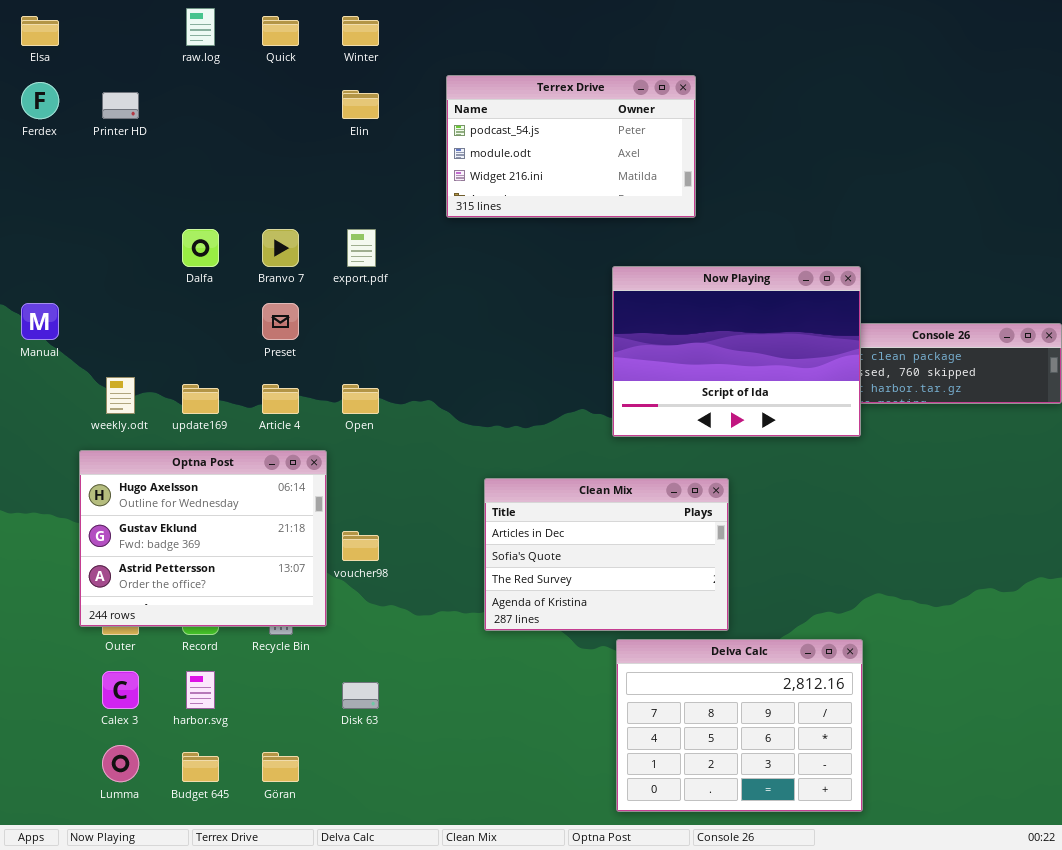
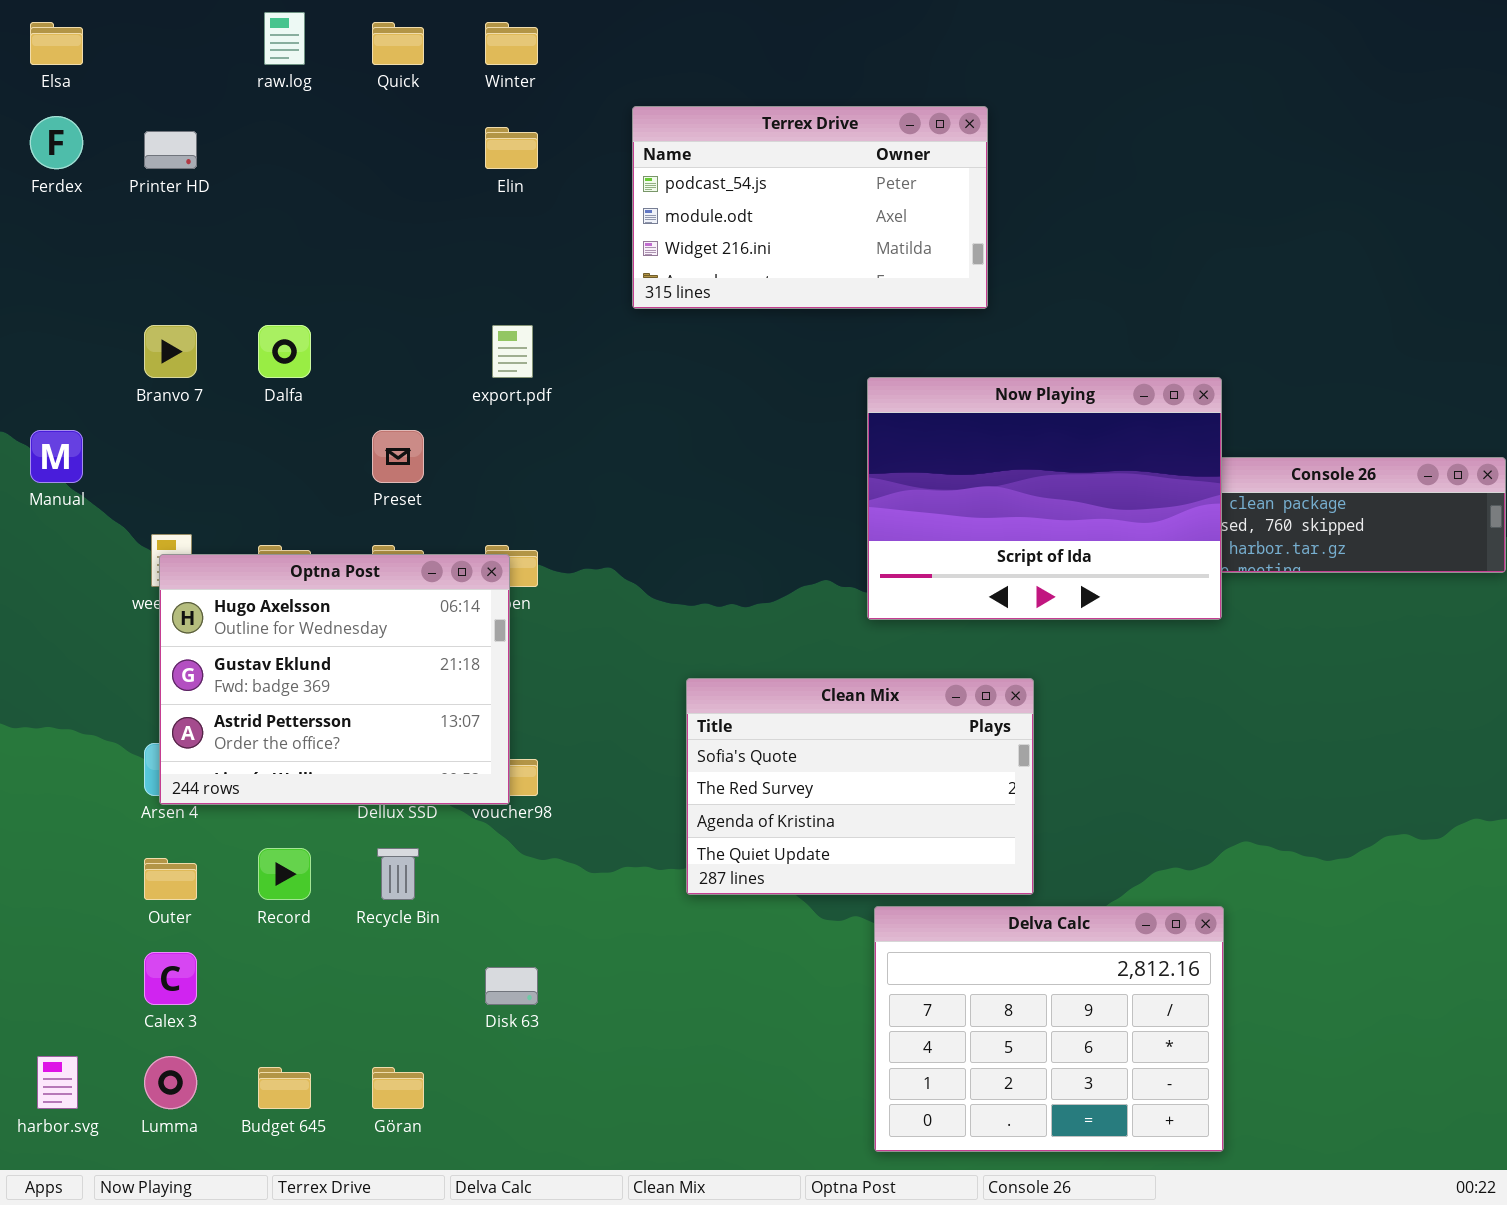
Branvo 7: [262,229,299,267] -> [144,325,197,378], moved
Optna Post: [79,450,327,627] -> [159,554,510,805], moved
Clean Mix: [484,478,729,631] -> [686,678,1034,895], scrolled down 1 row
harbor.svg: [186,671,215,709] -> [37,1056,78,1109], moved

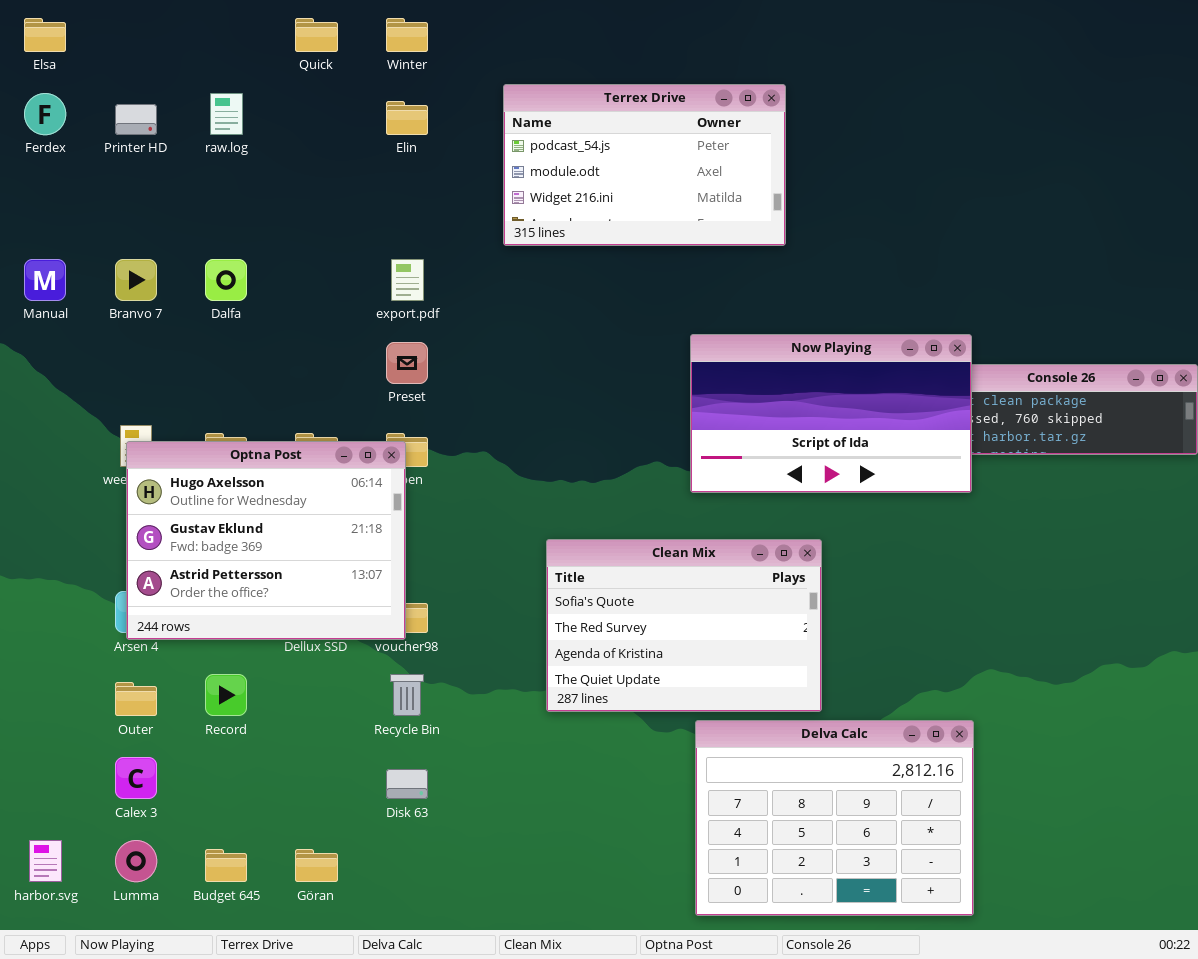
raw.log: [264,12,305,65] -> [210,93,243,135], moved
Now Playing: [867,377,1222,620] -> [690,334,972,493], resized
Manual: [30,430,83,483] -> [24,259,66,301], moved
Preset: [372,430,424,483] -> [386,342,428,384], moved
Recycle Bin: [377,848,419,900] -> [390,674,424,716], moved

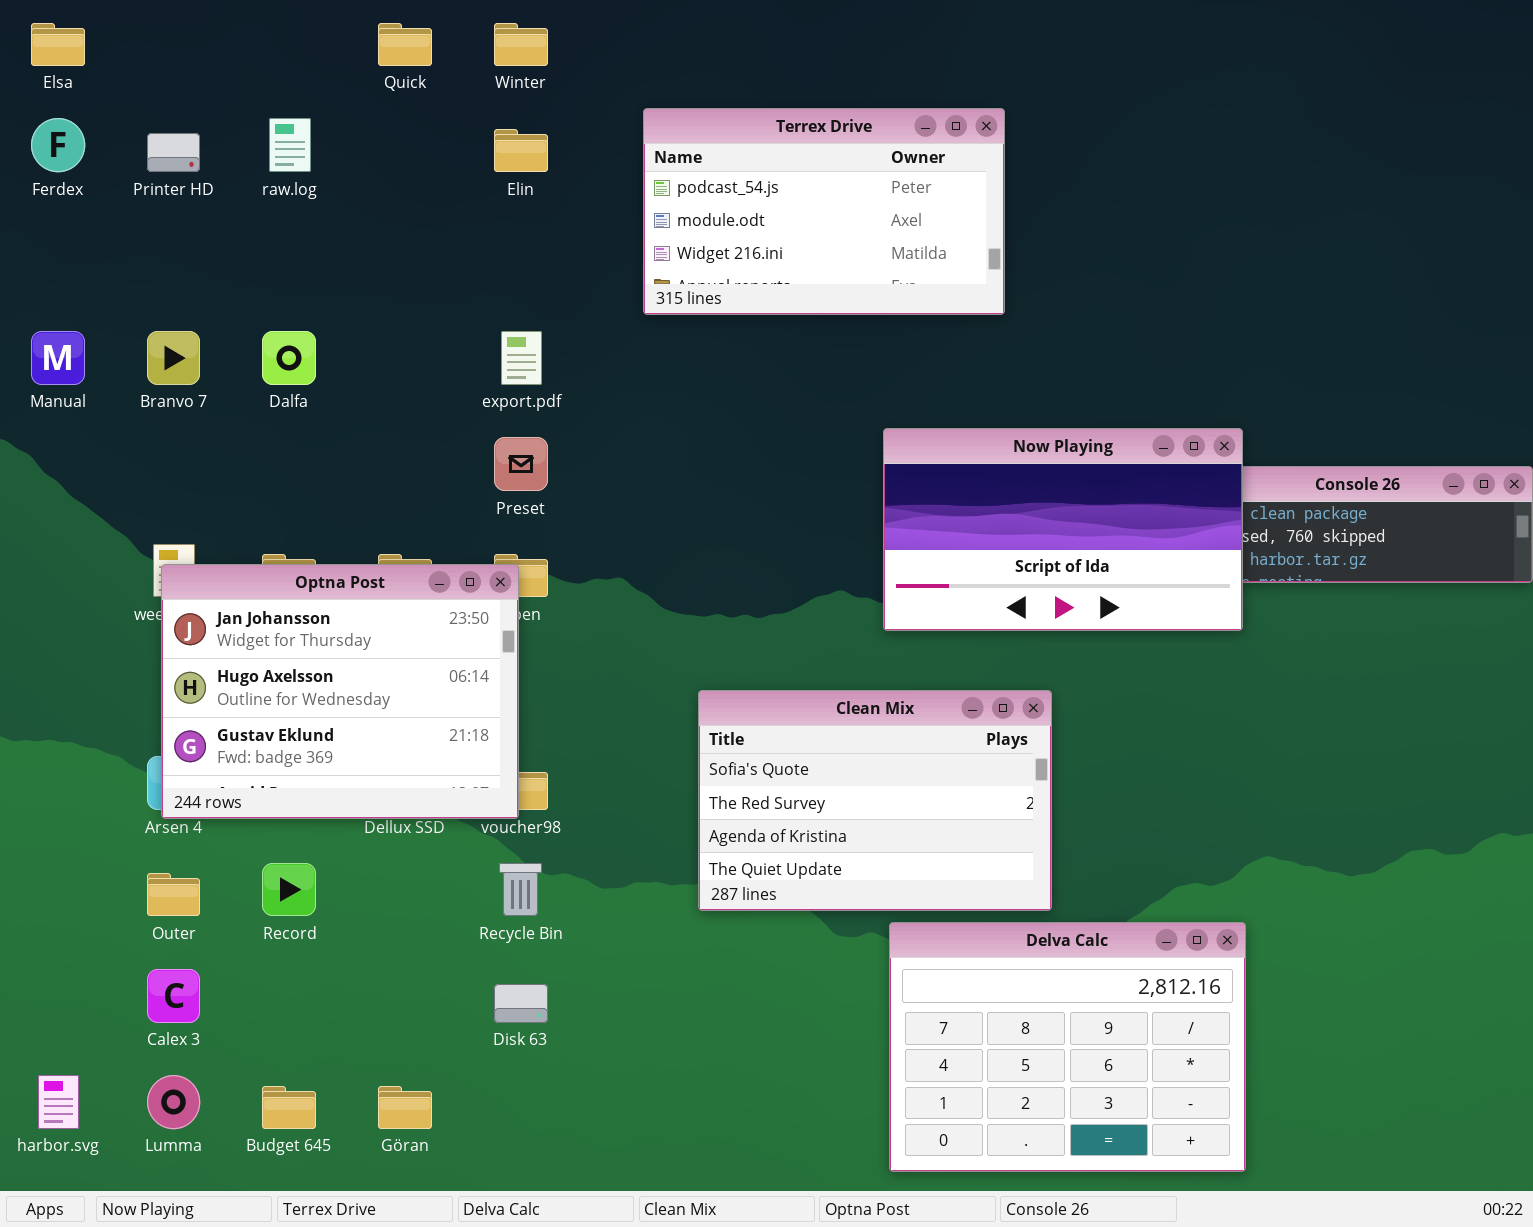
Optna Post: [126,441,406,640] -> [161,564,519,819], scrolled up 1 row

